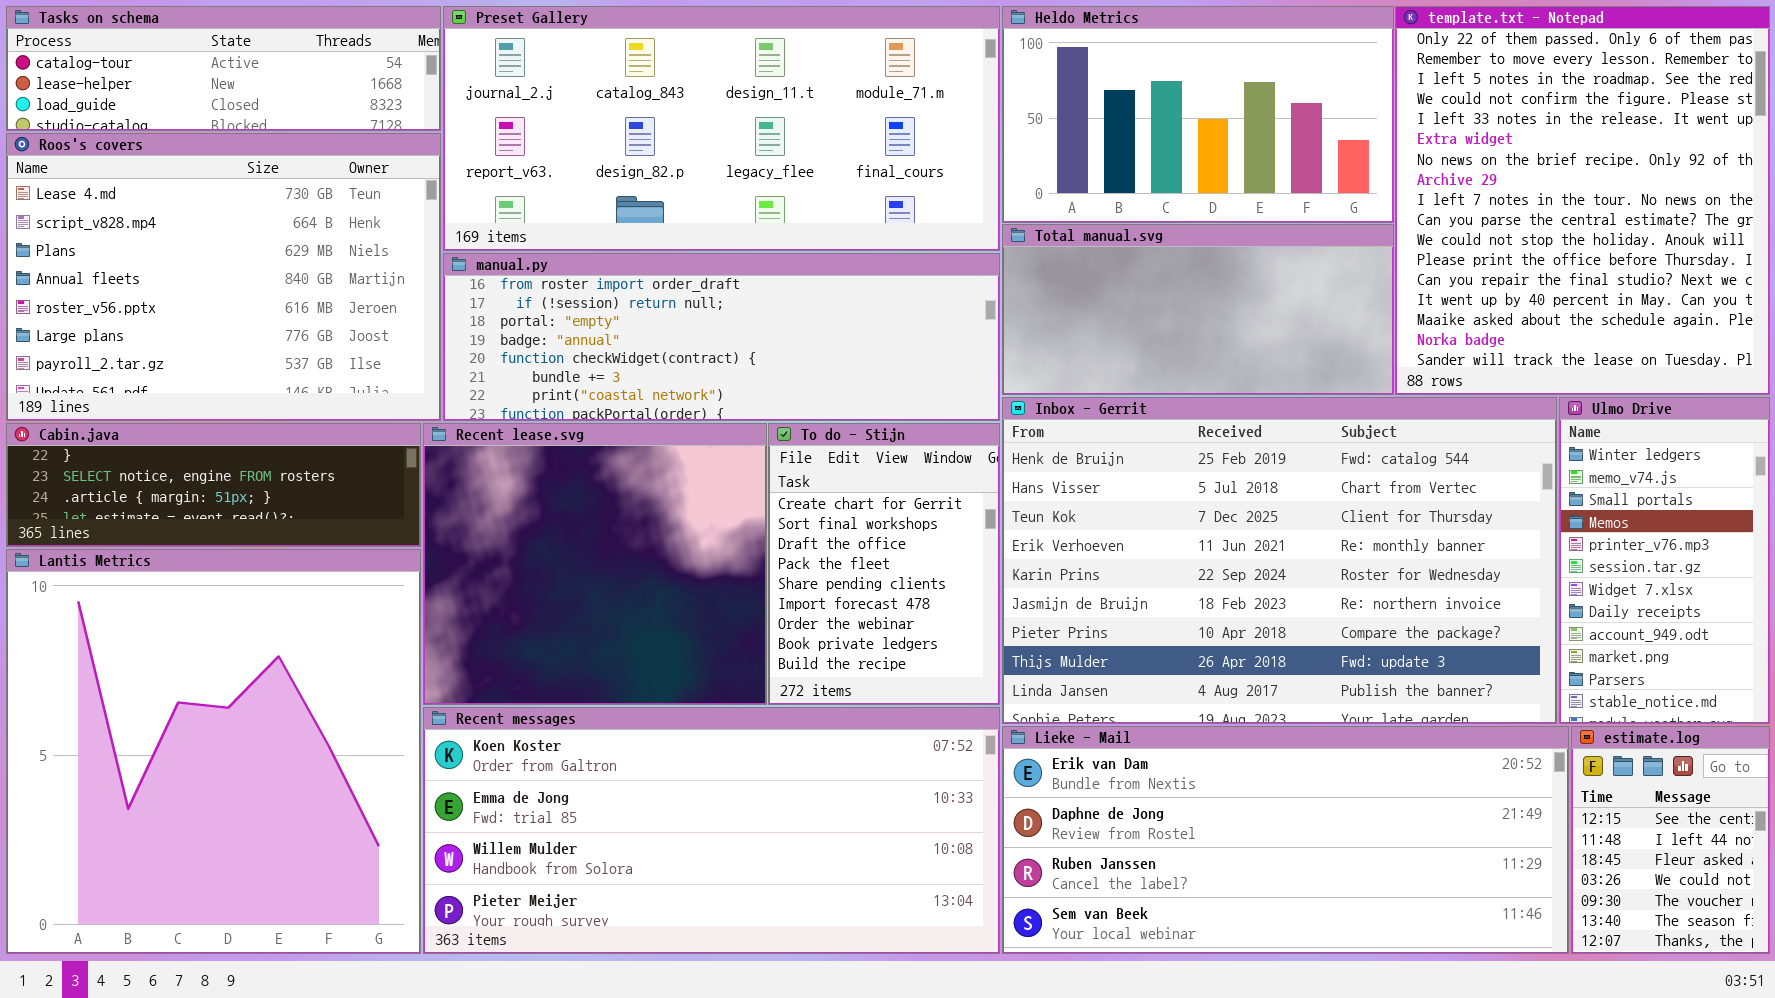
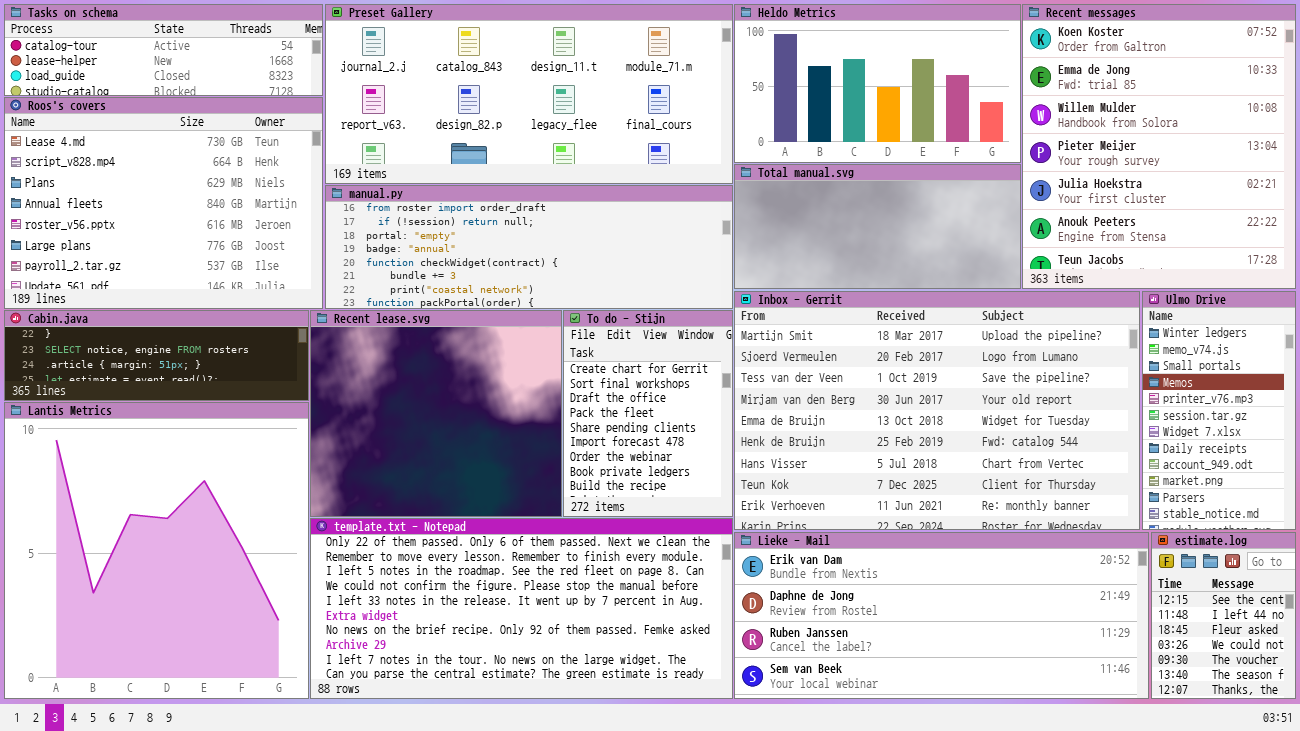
template.txt - Notepad: [1395,6,1770,395] -> [310,518,733,699], moved, resized
Inbox - Gerrit: [1002,397,1557,724] -> [734,291,1140,530], scrolled up 5 rows
Recent messages: [423,707,1000,954] -> [1022,4,1296,289], moved, resized

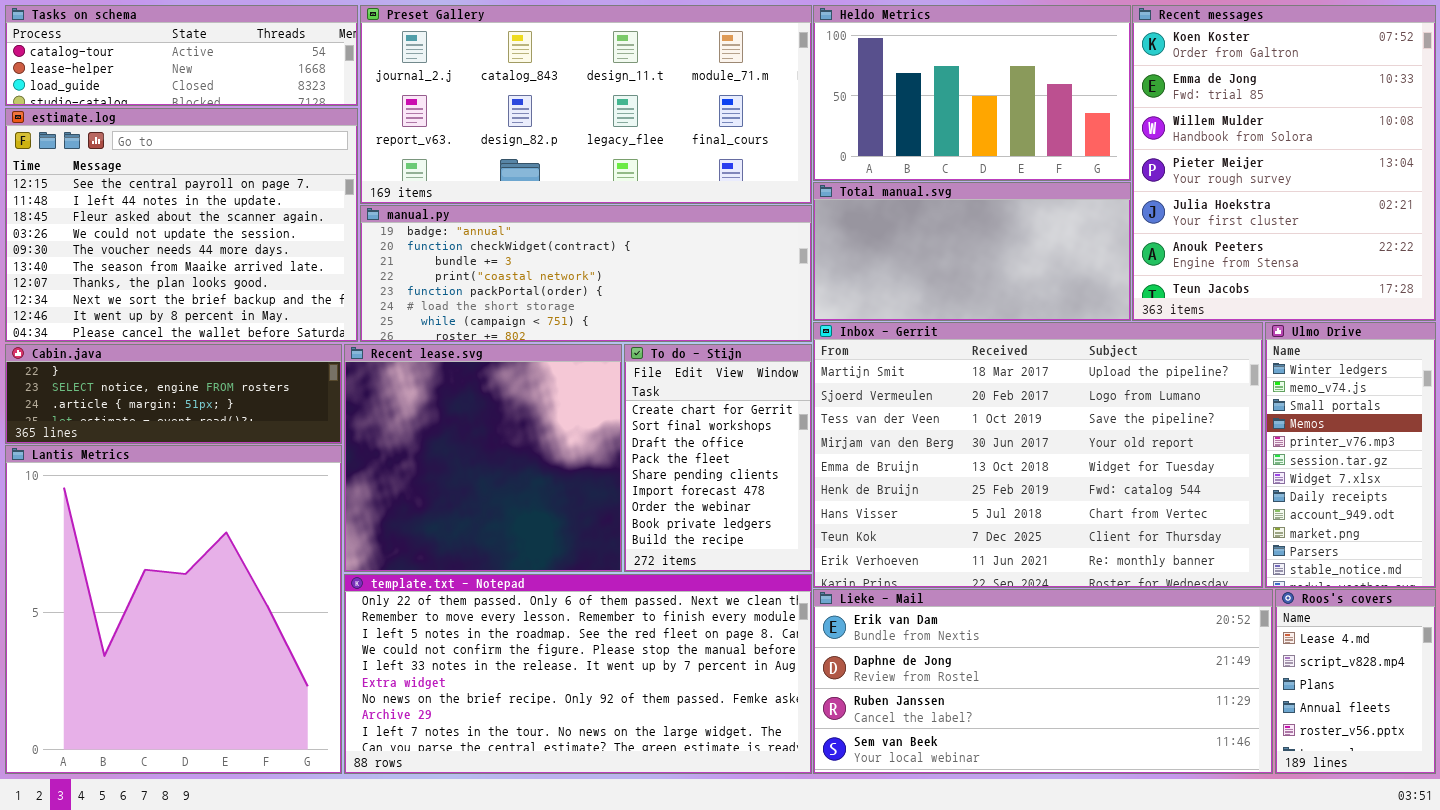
Roos's covers: [4,97,323,309] -> [1275,589,1436,774], moved, resized
manual.py: [325,185,733,309] -> [360,205,812,342], scrolled down 3 rows
estimate.log: [1151,532,1296,699] -> [5,108,358,342], moved, resized

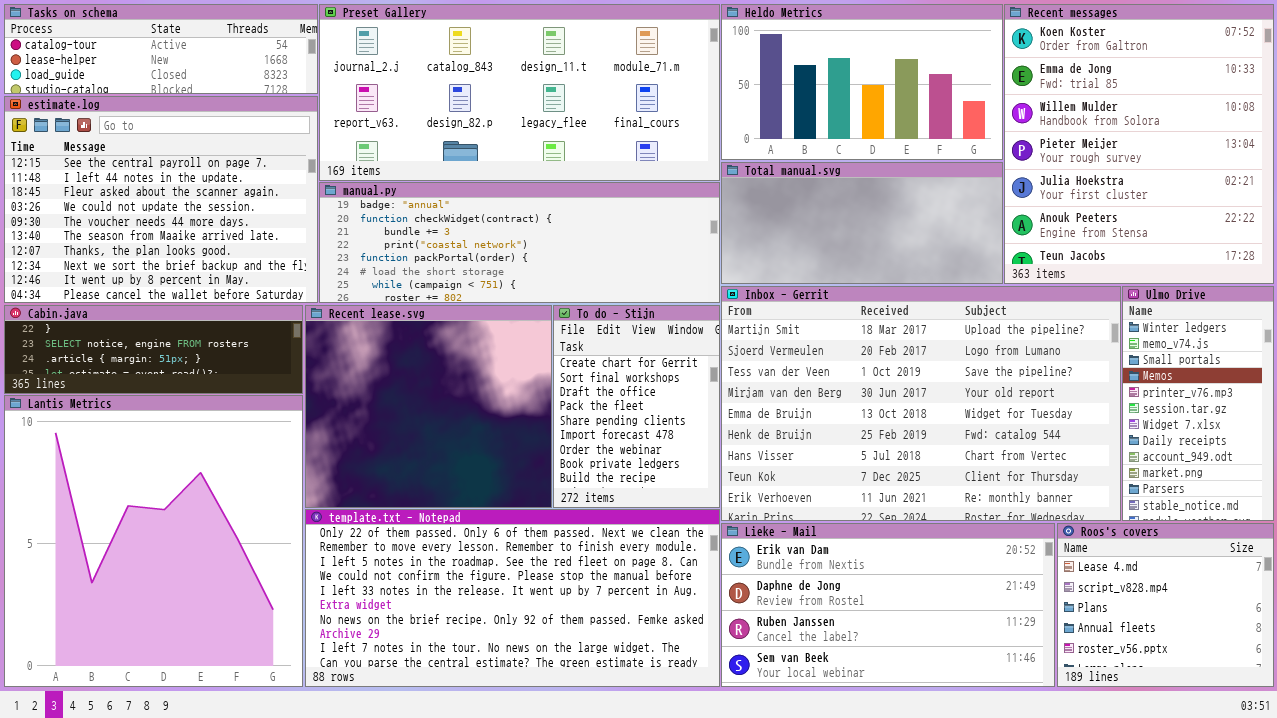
Lieke - Mail: [813,589,1273,774] -> [721,523,1055,687], resized
Roos's covers: [1275,589,1436,774] -> [1057,523,1274,687], resized

